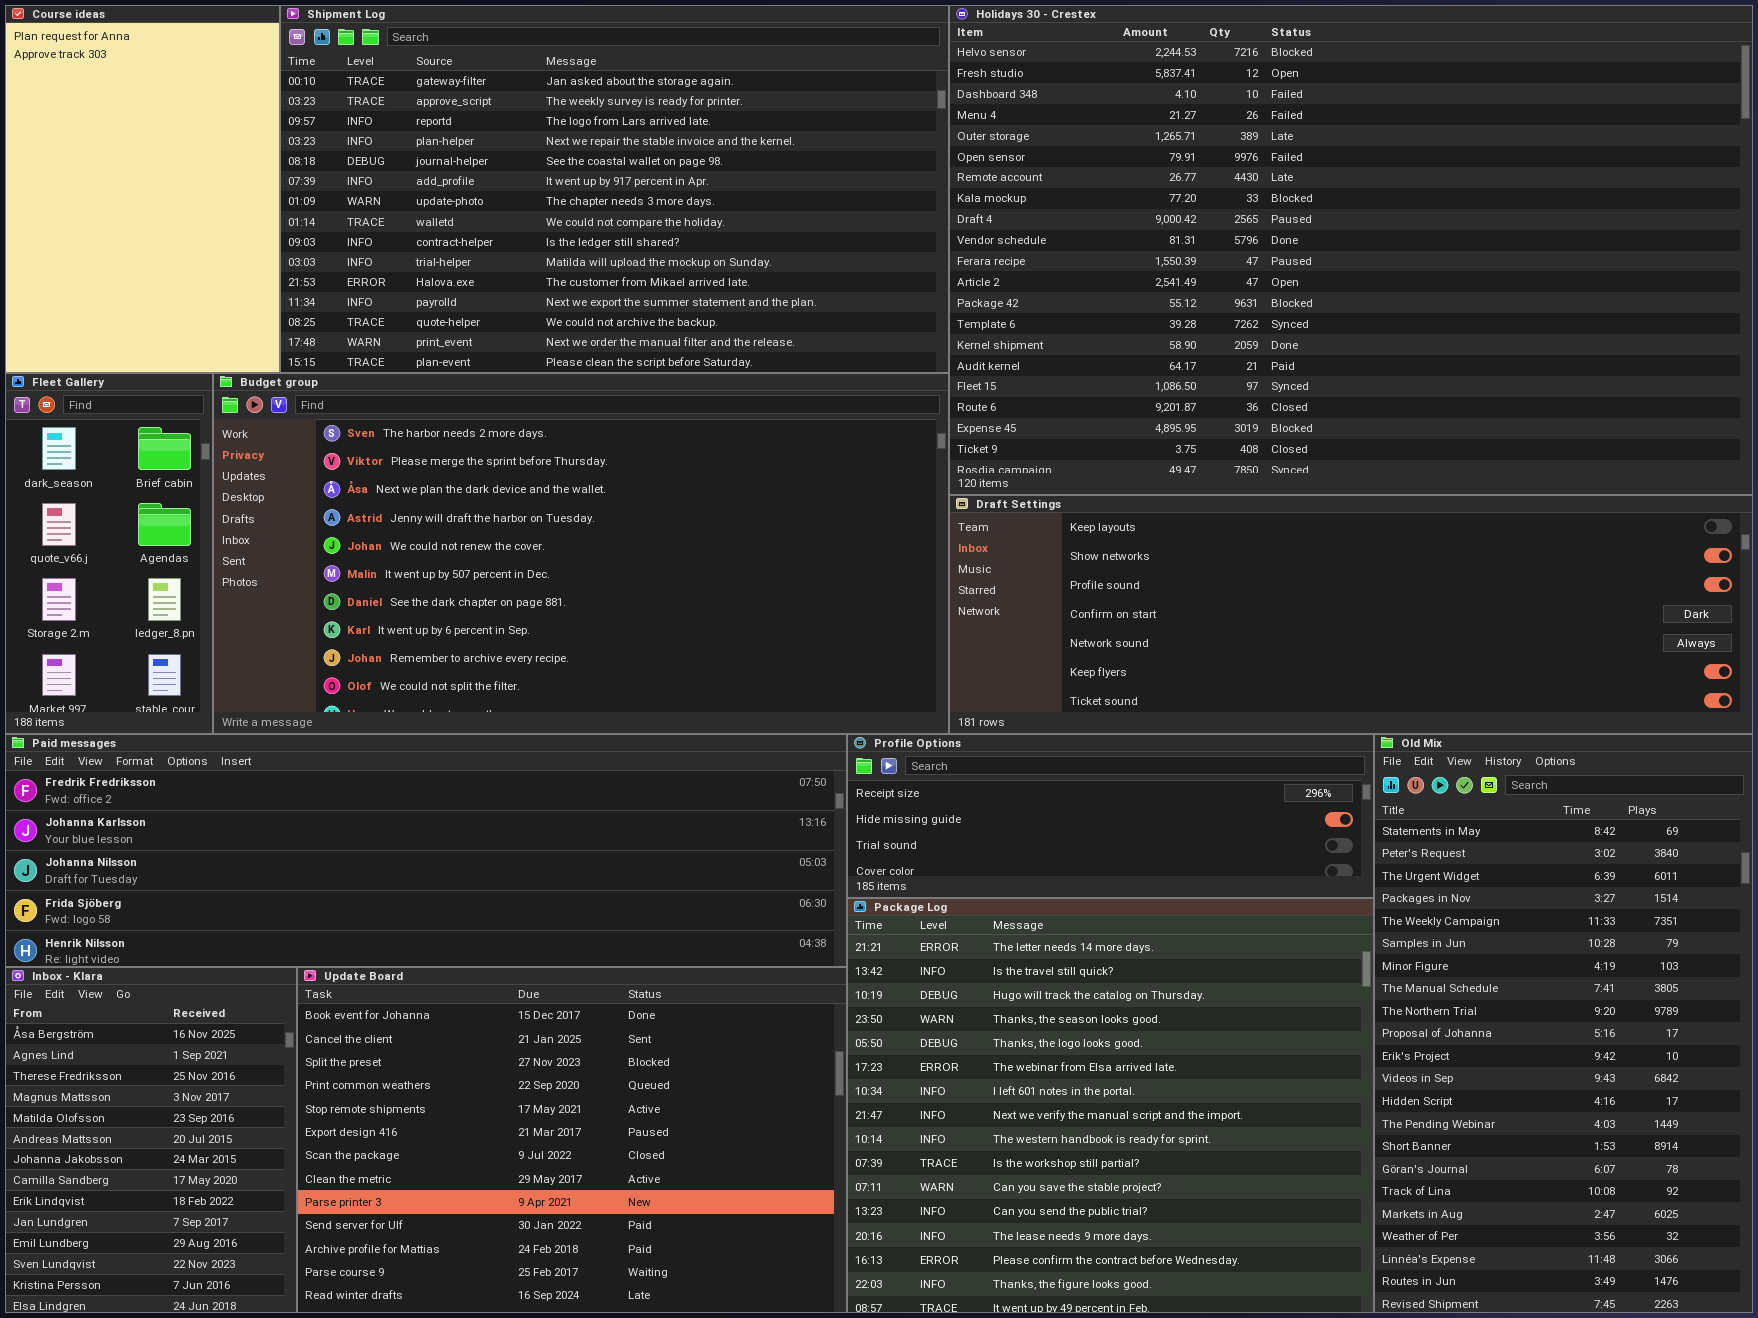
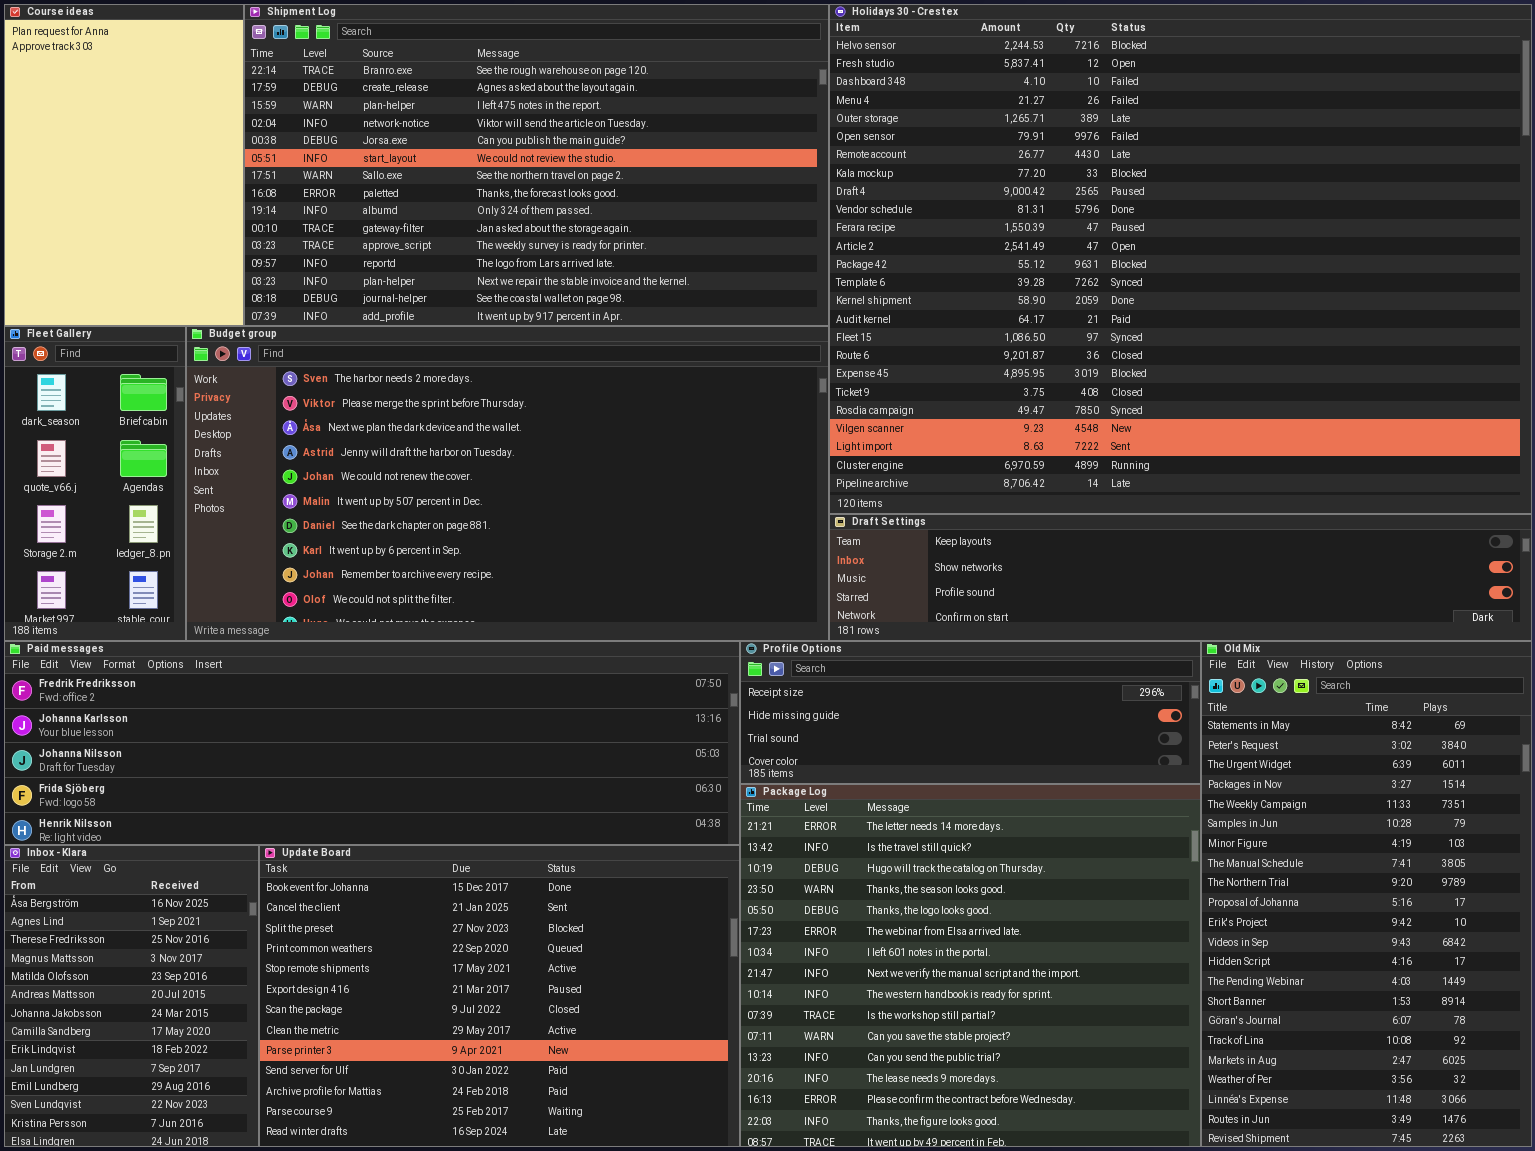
Shipment Log: [280,5,949,373] -> [244,4,829,326], scrolled up 9 rows
Holidays 30 - Crestex: [949,5,1753,495] -> [829,4,1532,514], resized
Draft Settings: [949,495,1753,734] -> [829,514,1532,641], resized

